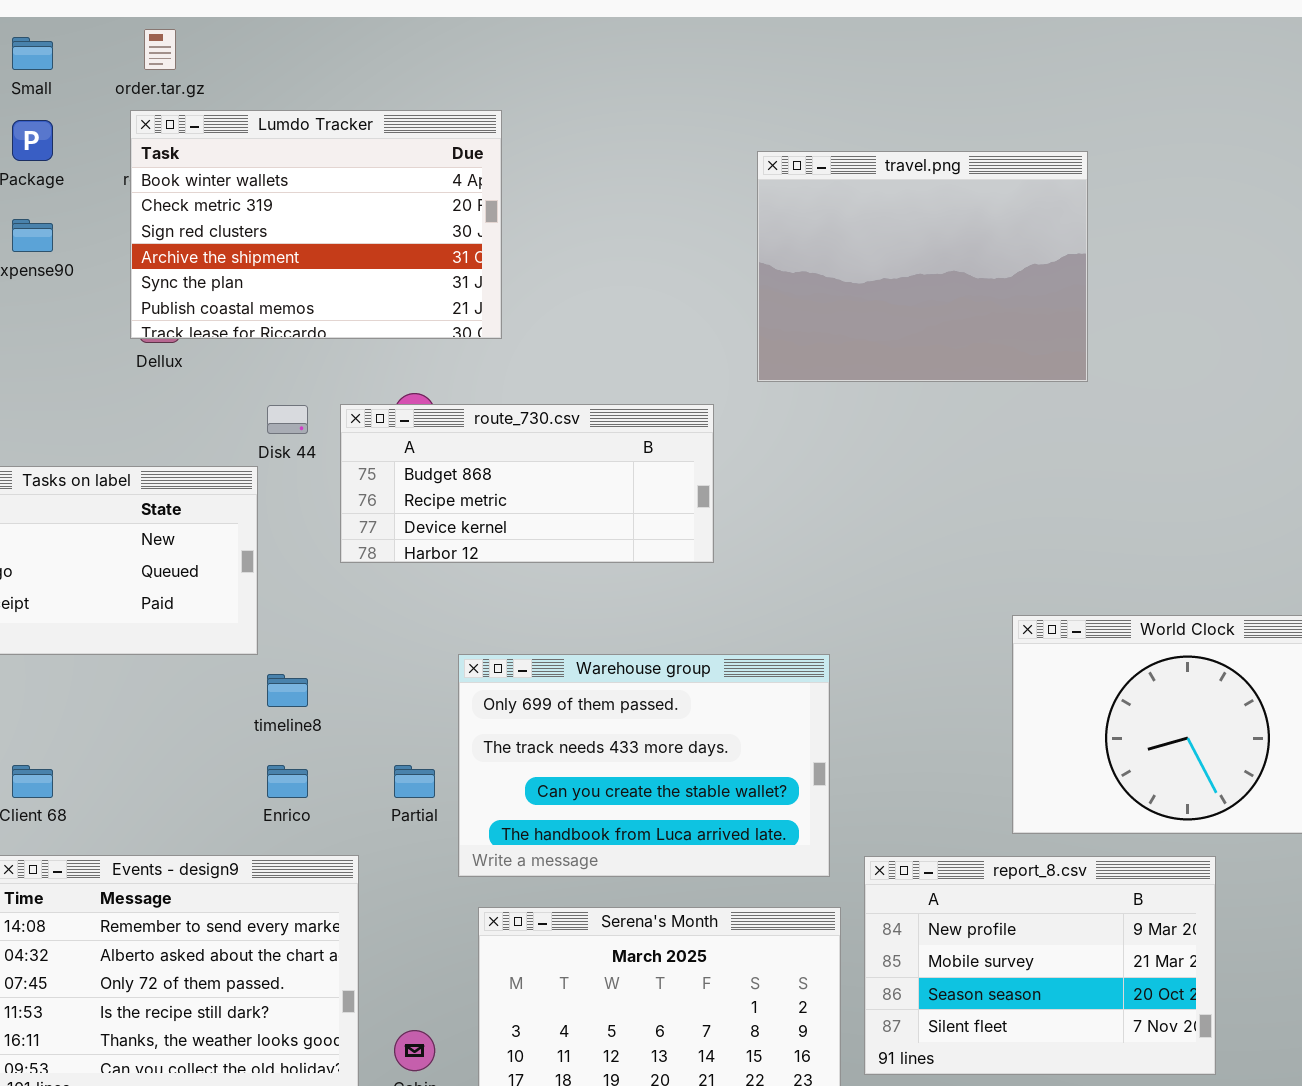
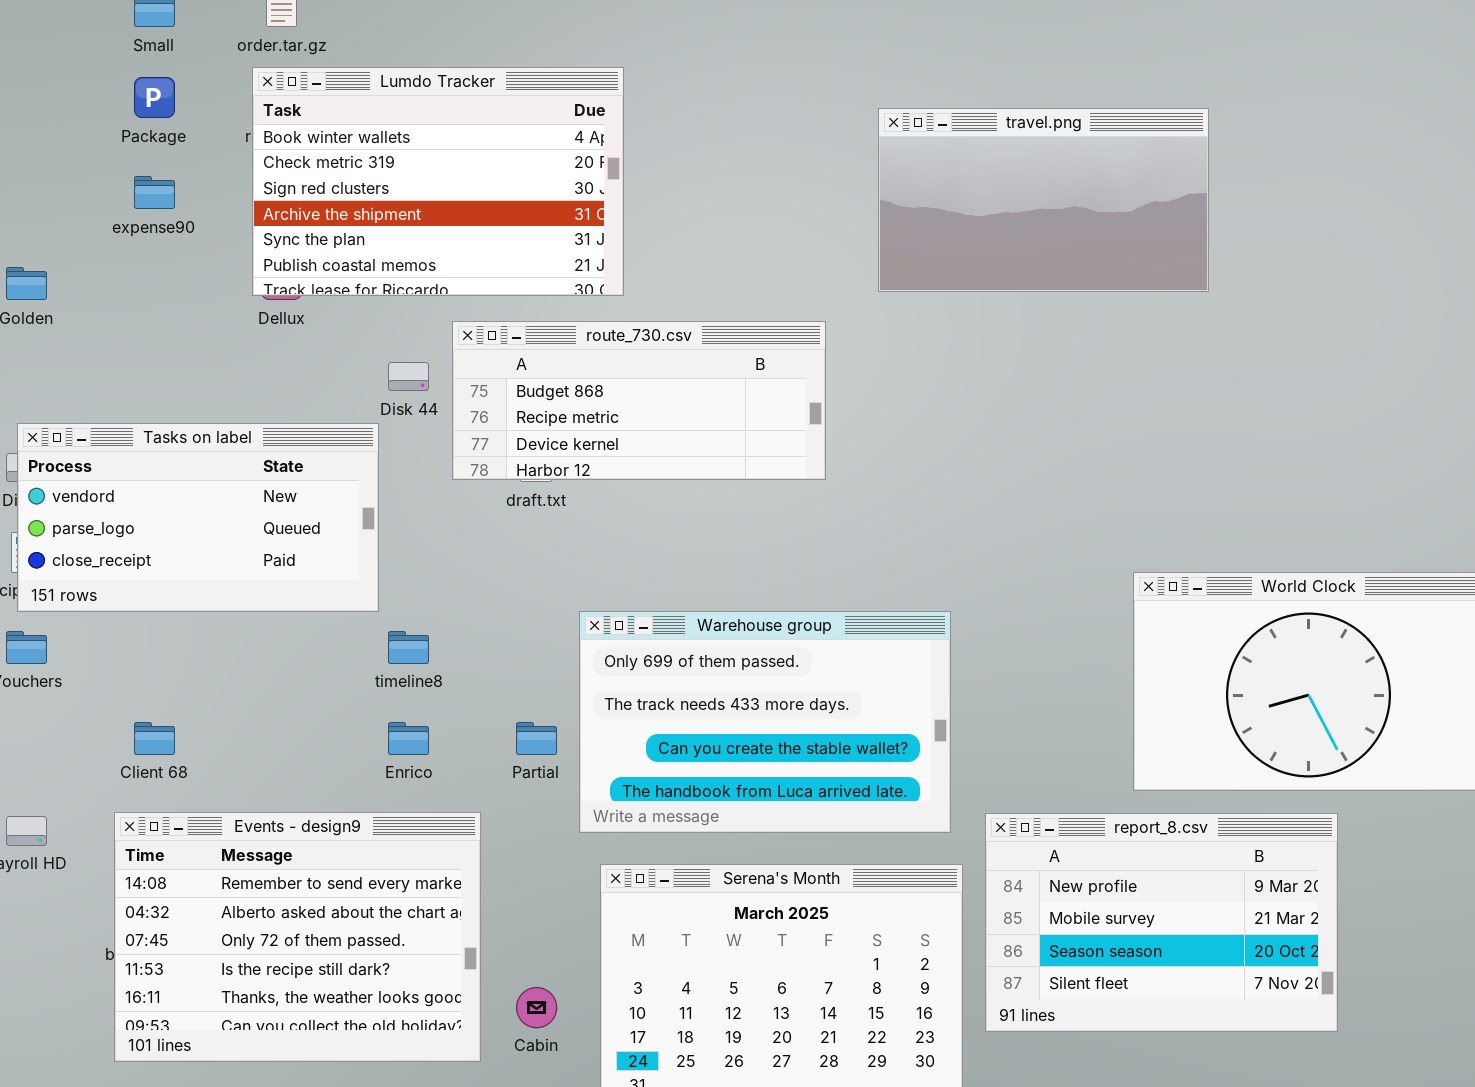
travel.png: [757,151,1088,382] -> [878,108,1209,292], resized
route_730.csv: [340,404,714,563] -> [452,321,826,480], moved

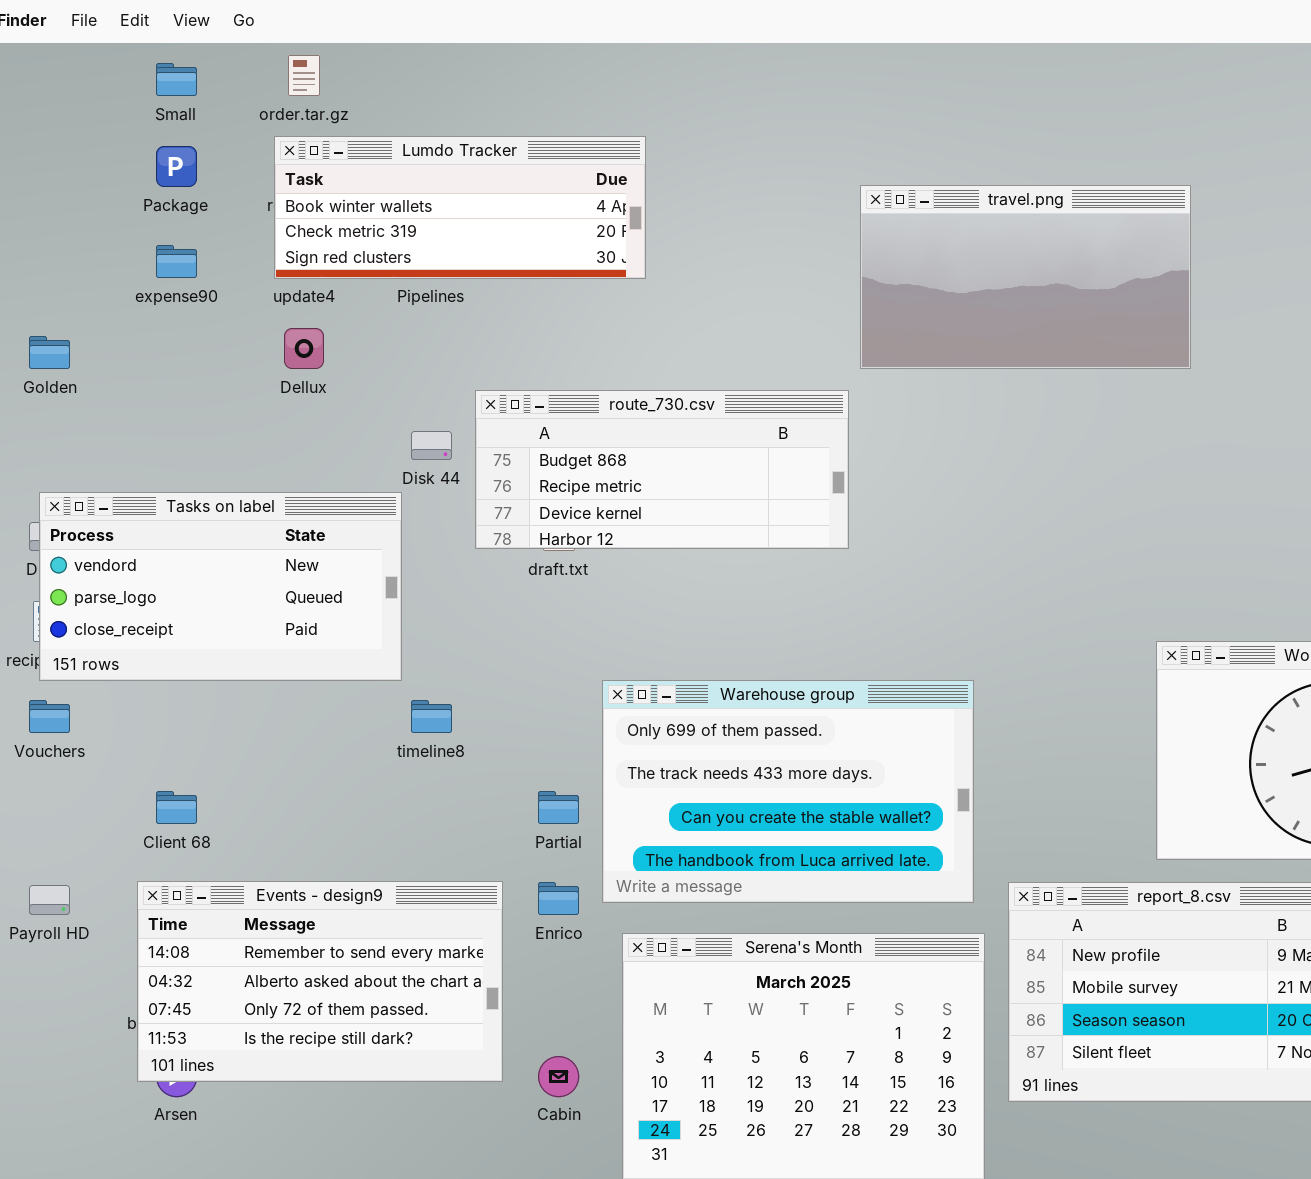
Lumdo Tracker: [252,67,624,296] -> [274,136,646,279], resized
travel.png: [878,108,1209,292] -> [860,185,1191,369], moved
Enrico: [388,722,429,755] -> [538,882,579,915], moved
Events - design9: [114,812,481,1062] -> [137,881,503,1082], resized

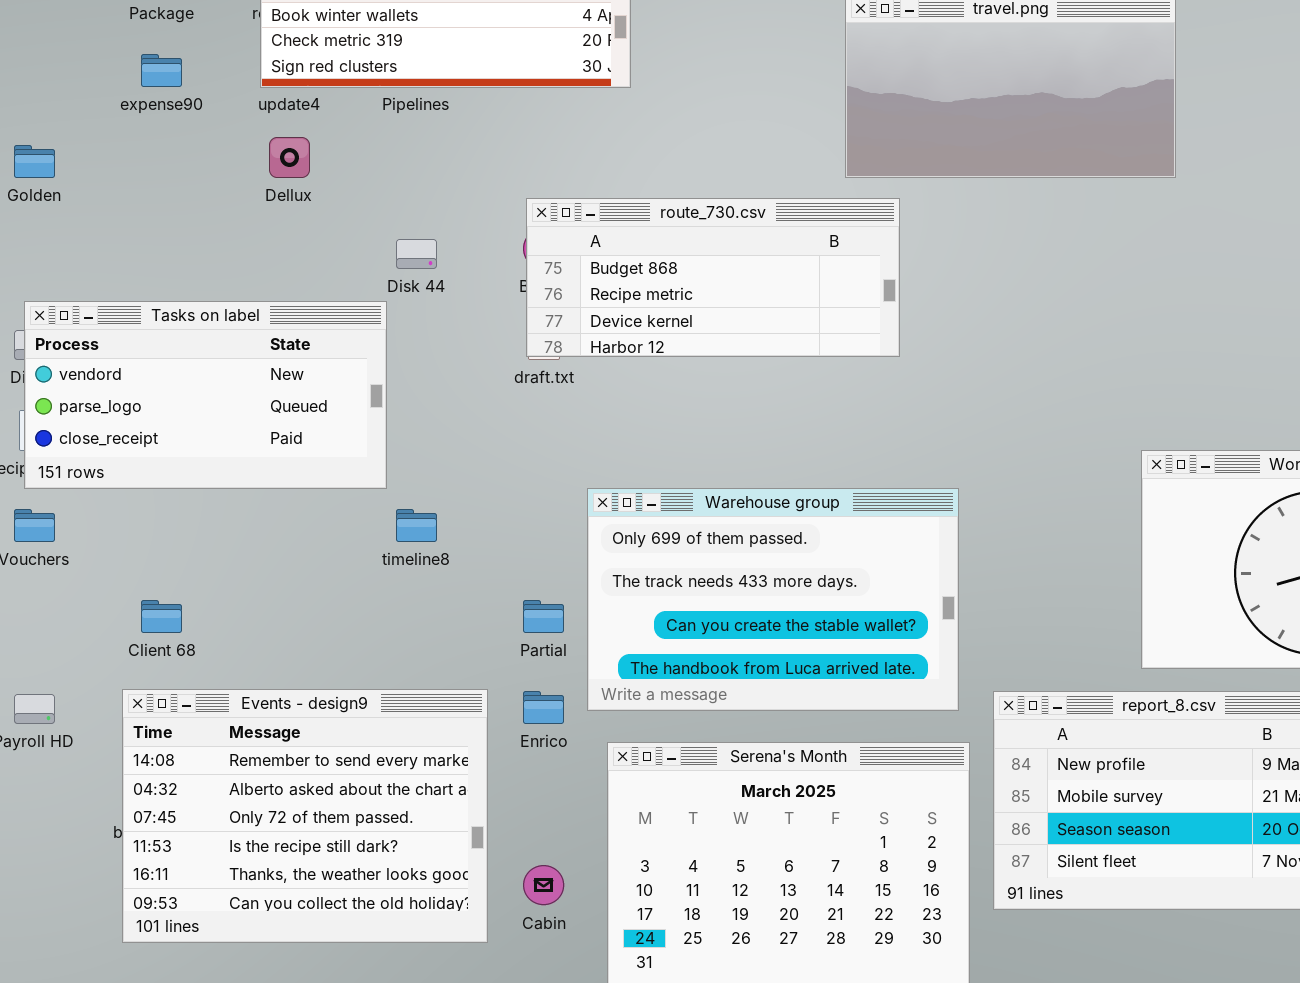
route_730.csv: [475,390,849,549] -> [526,198,900,357], moved
Events - design9: [137,881,503,1082] -> [122,689,488,943], resized

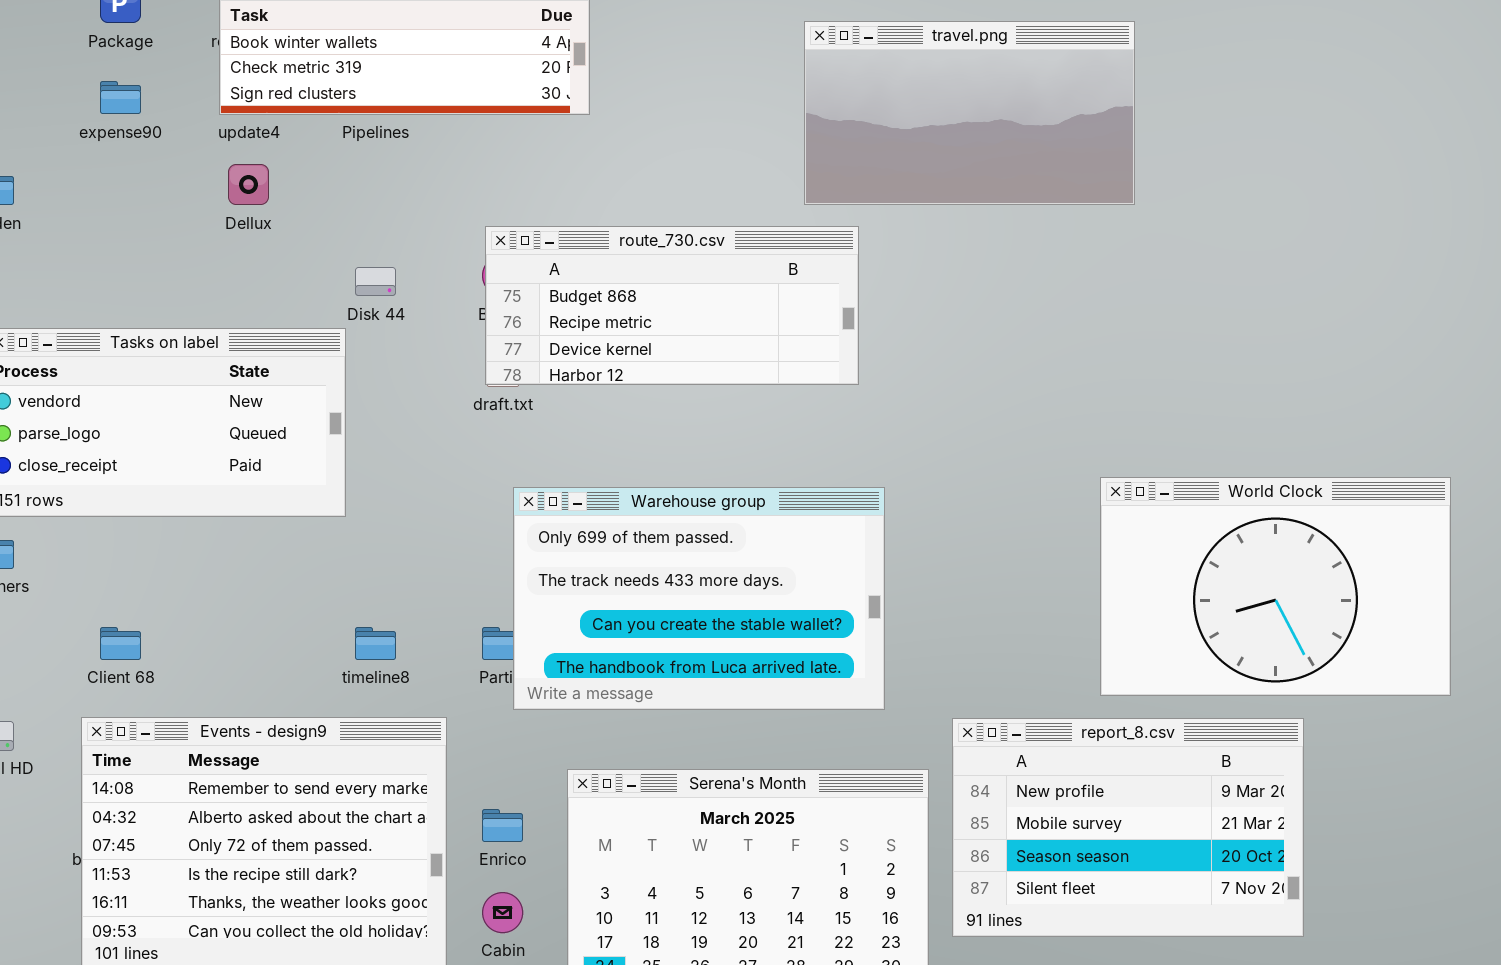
Warehouse group: [587,488,959,711] -> [513,487,885,710], moved
timeline8: [396,509,437,542] -> [355,627,396,660], moved
Enrico: [523,691,564,724] -> [482,809,523,842], moved

